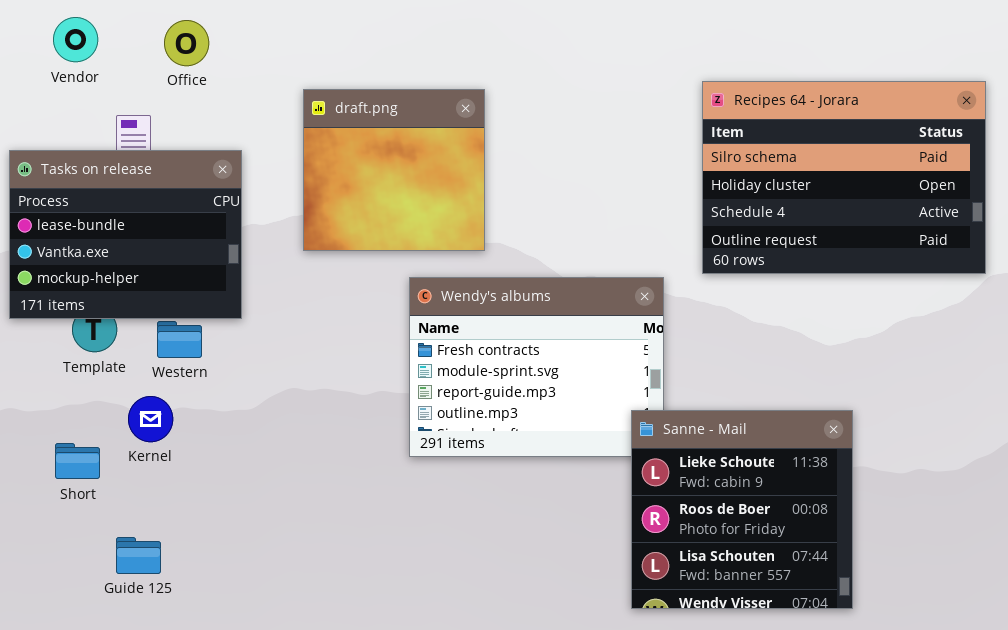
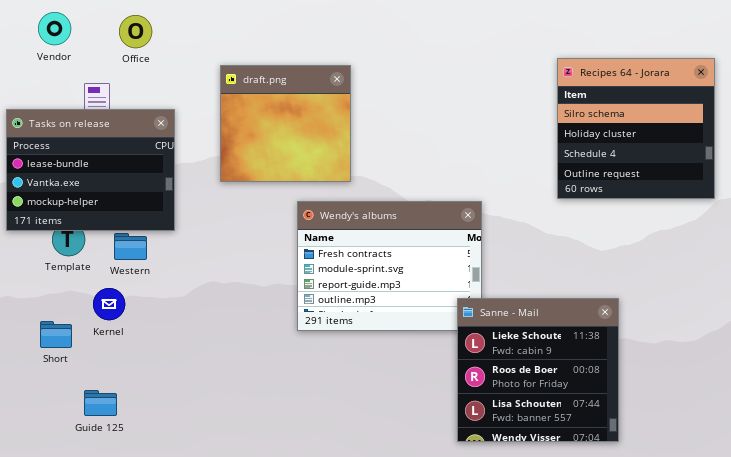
Recipes 64 - Jorara: [702,81,986,274] -> [557,58,715,199], resized

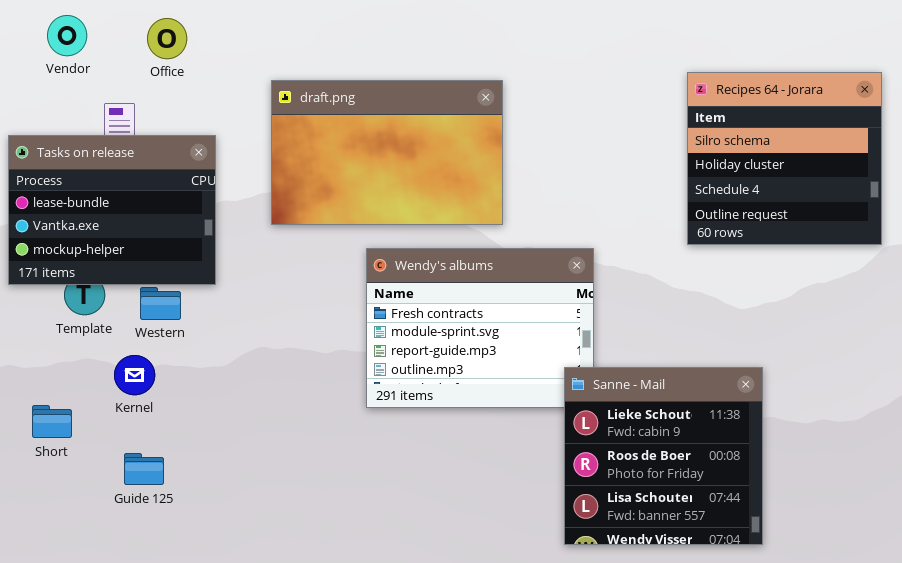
draft.png: [220,65,351,182] -> [271,80,503,225], resized
Short: [40,321,72,348] -> [32,405,72,438], moved
Guide 125: [84,390,117,416] -> [124,453,164,485], moved

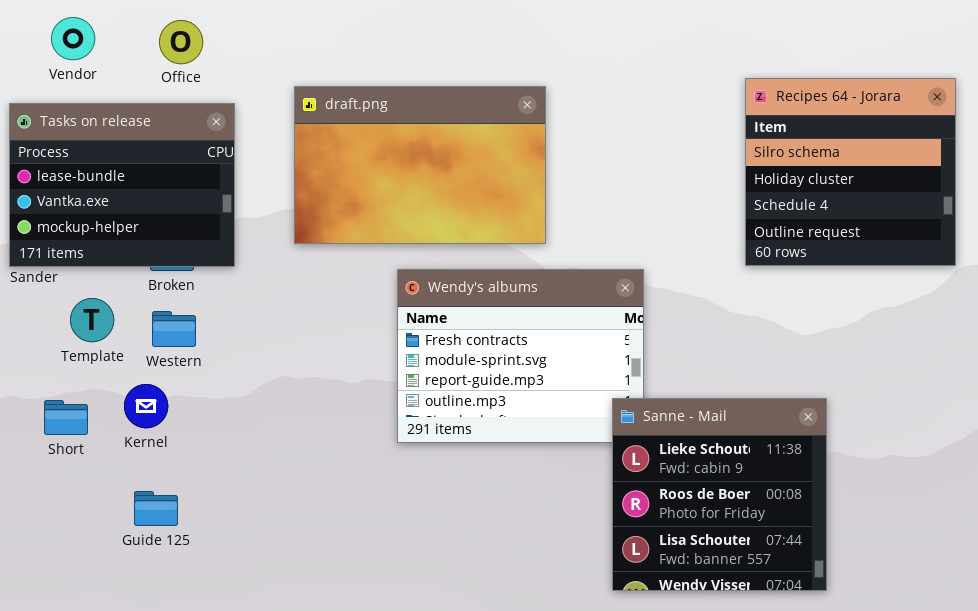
Tasks on release: [8,135,216,285] -> [9,103,235,267], moved
Short: [32,405,72,438] -> [44,400,88,435], moved

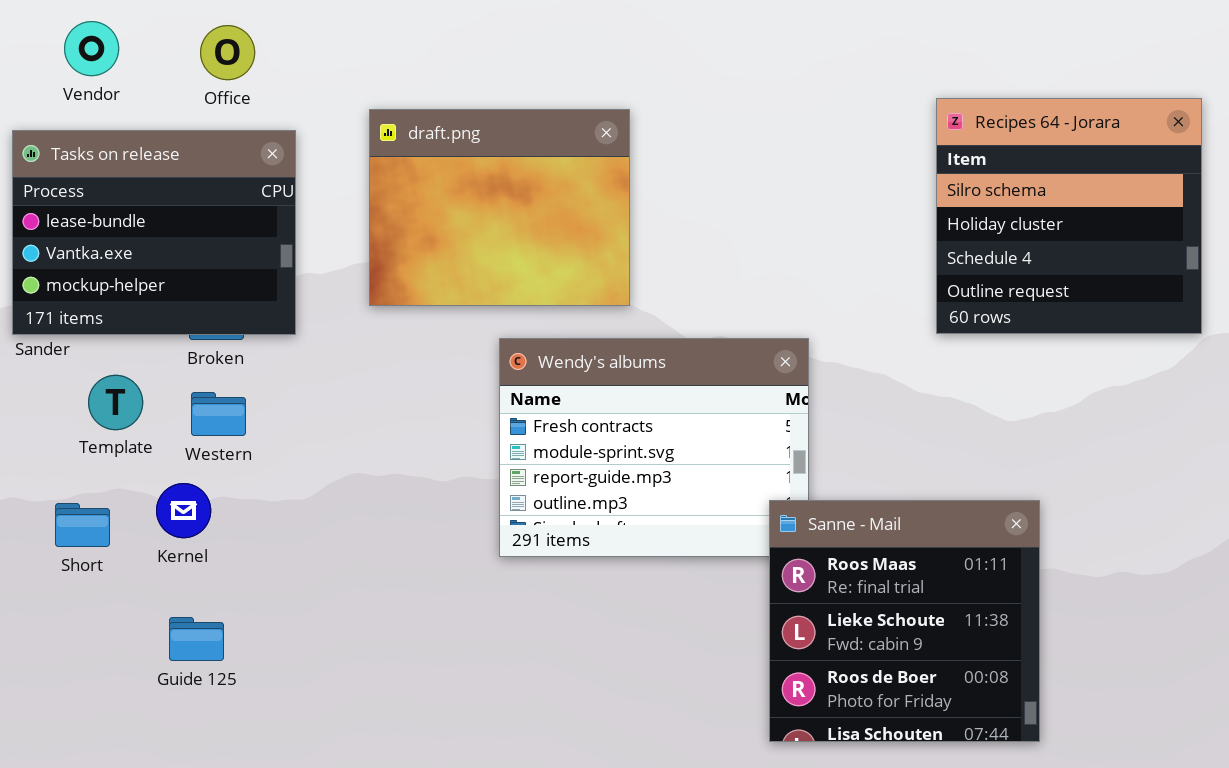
draft.png: [294,86,546,244] -> [369,109,630,306], resized
Sanne - Mail: [612,398,827,591] -> [769,500,1040,742], scrolled up 1 row

